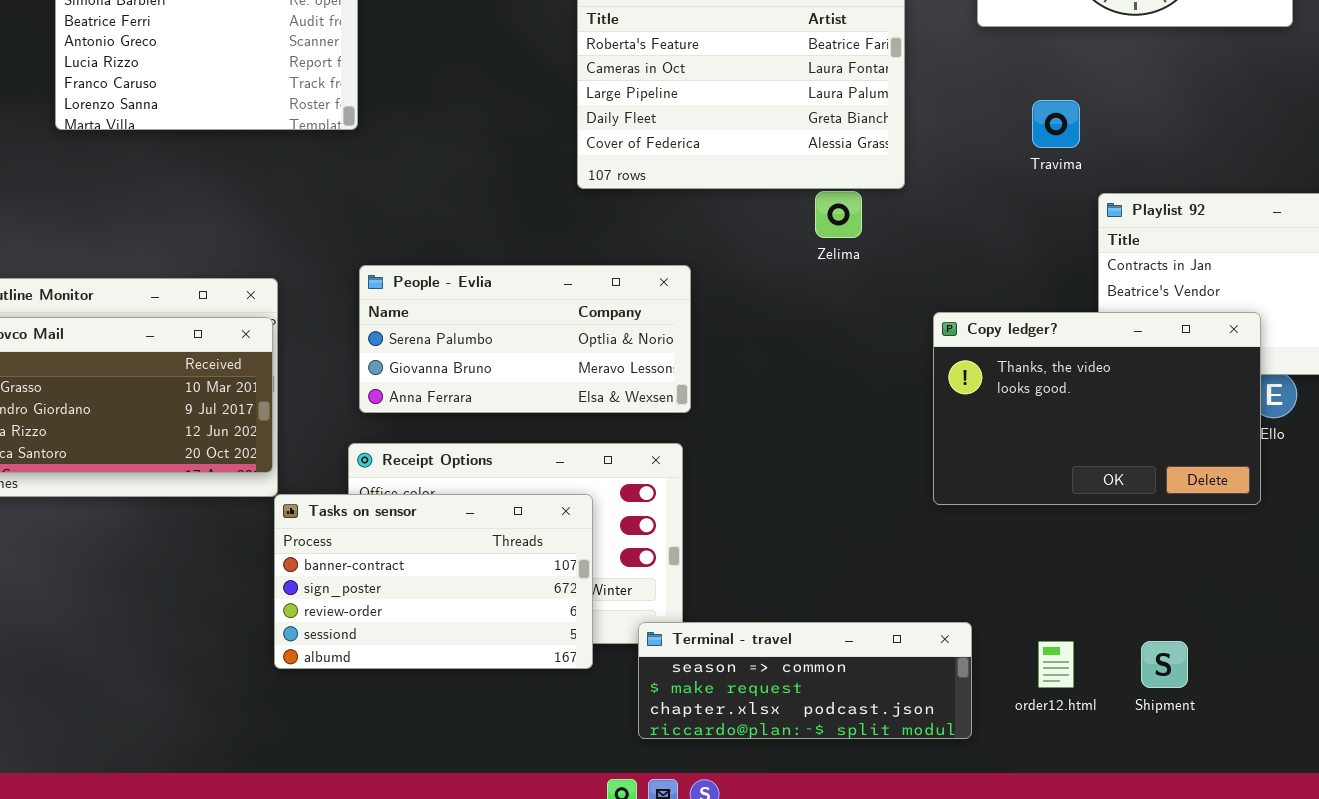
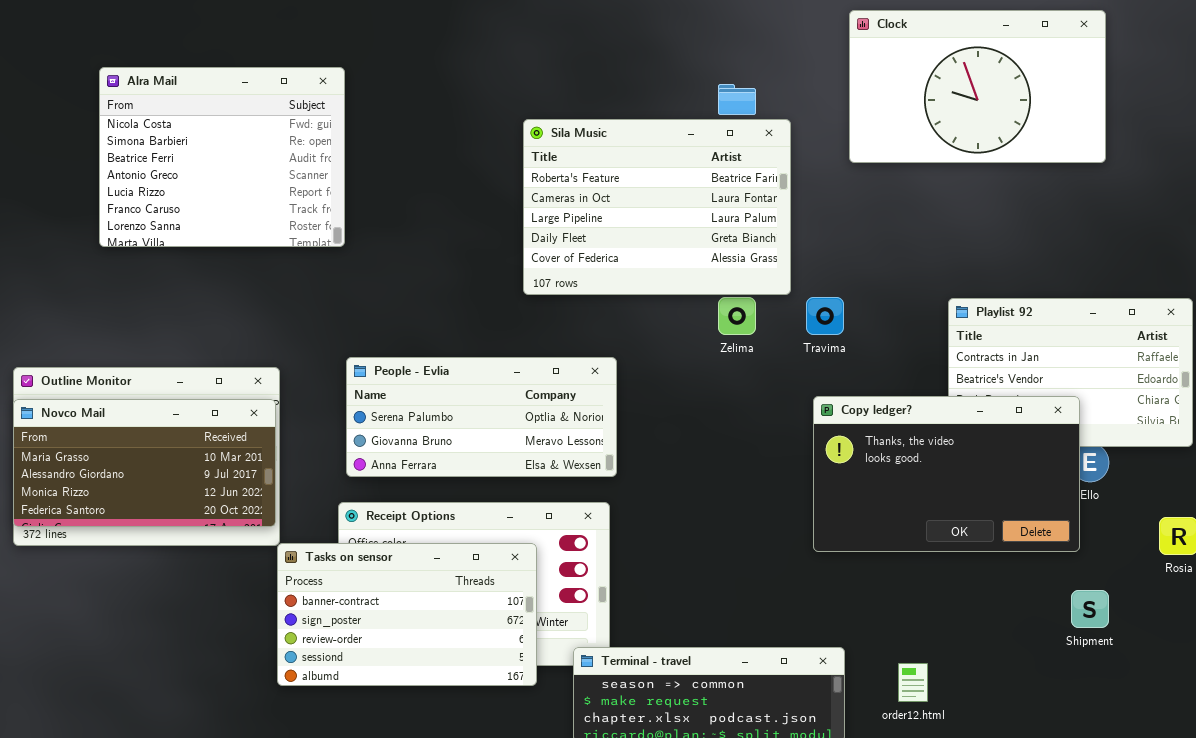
Travima: [1032,100,1080,148] -> [806,297,844,335], moved
Shipment: [1141,641,1188,688] -> [1071,590,1109,628], moved

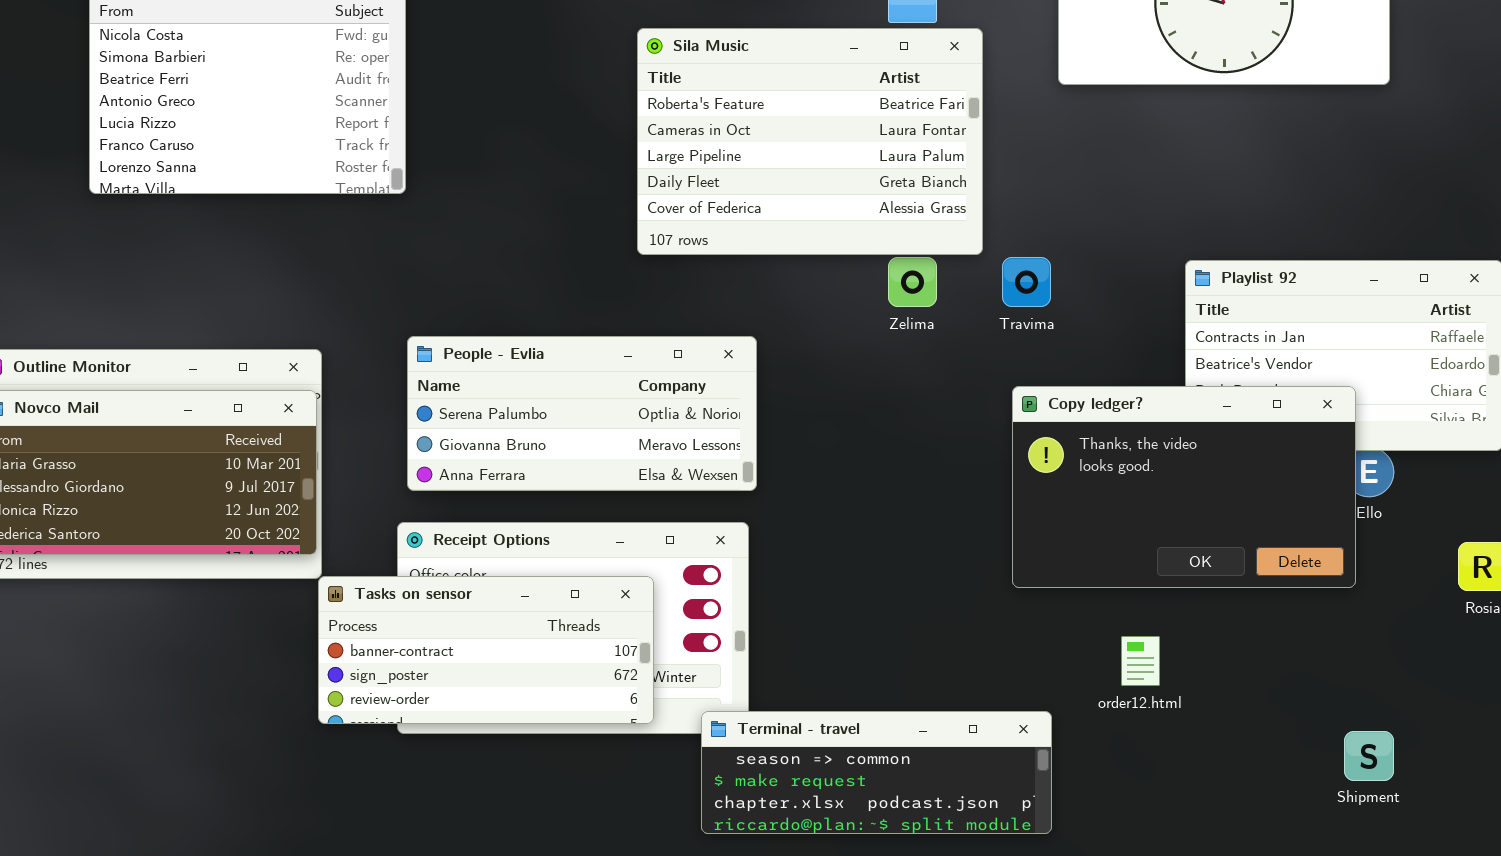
Tasks on sensor: [277,543,537,686] -> [318,576,654,724], resized
Shipment: [1071,590,1109,628] -> [1344,731,1394,781], moved
order12.html: [898,663,928,702] -> [1121,636,1160,686], moved

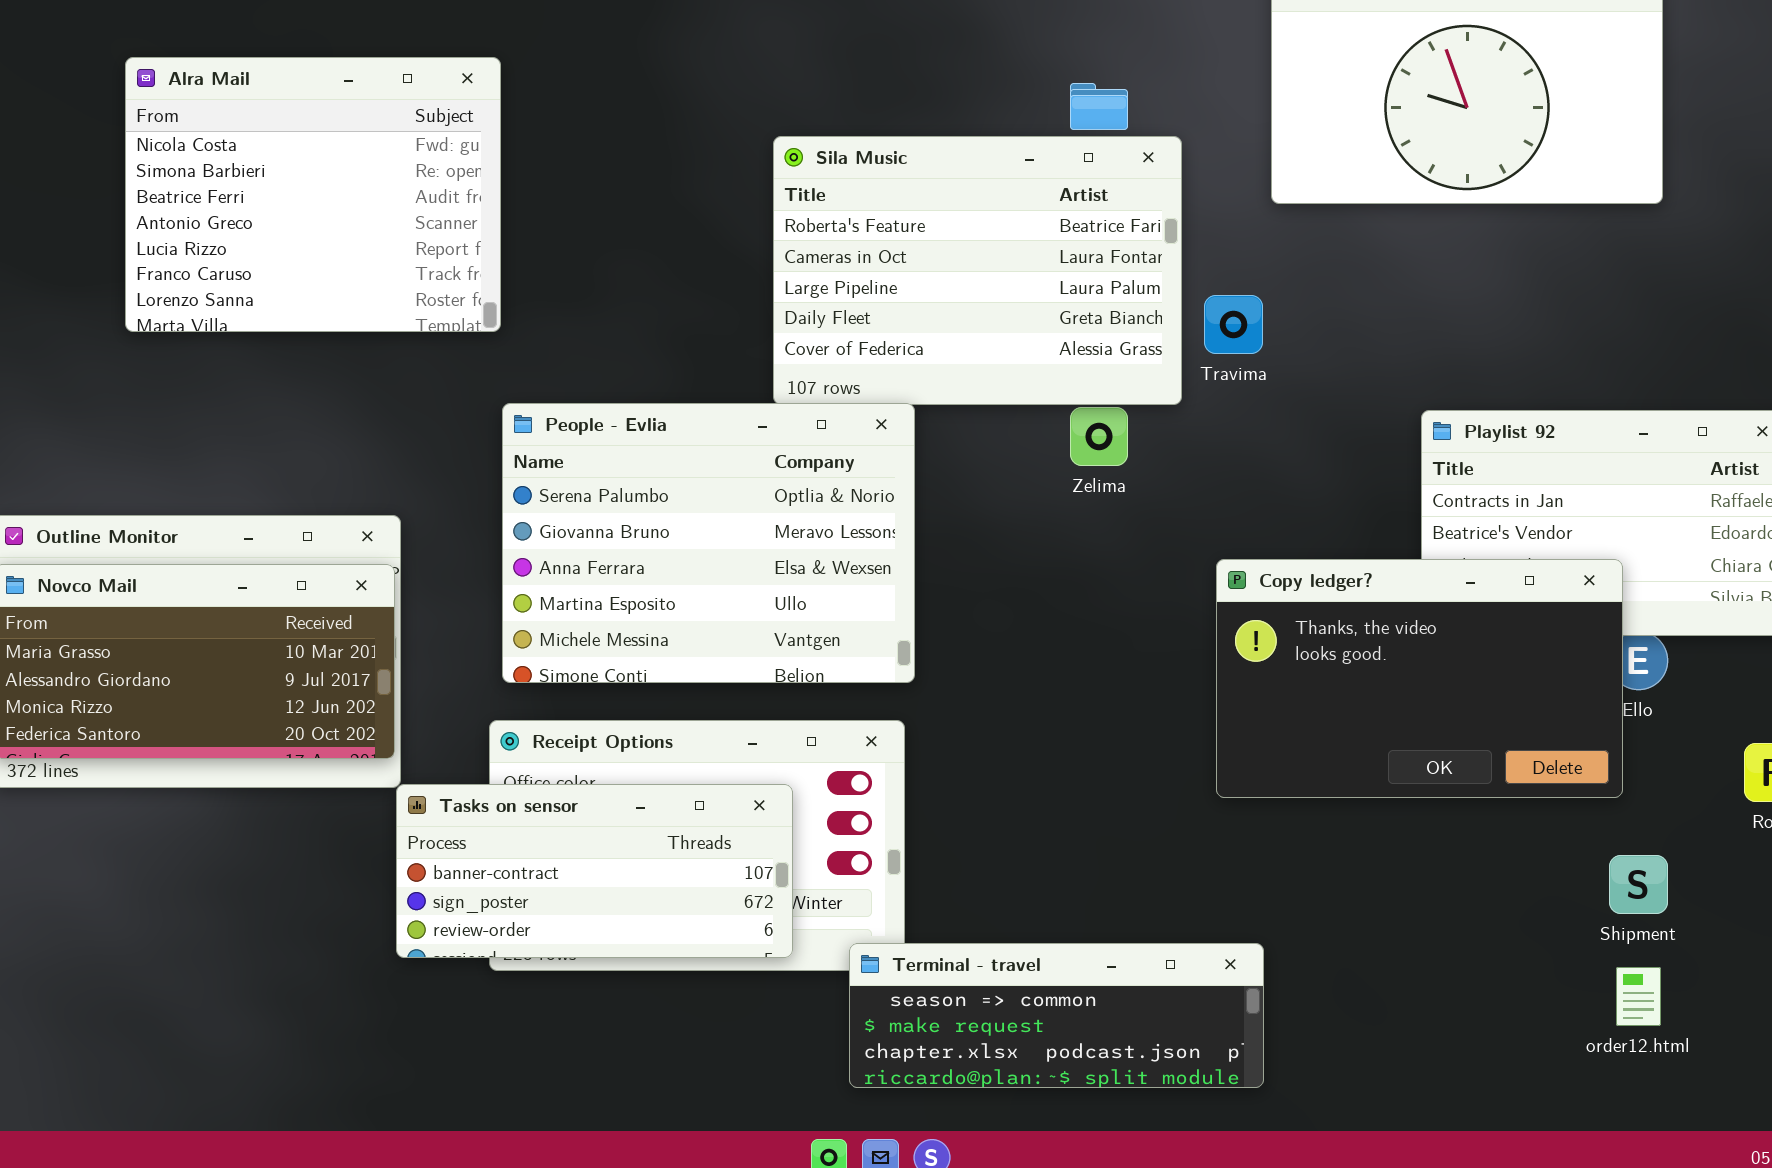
Travima: [1002,257,1051,307] -> [1204,295,1263,354], moved
People - Evlia: [407,336,757,491] -> [502,403,915,683], resized
order12.html: [1121,636,1160,686] -> [1616,967,1661,1026], moved
Shipment: [1344,731,1394,781] -> [1609,855,1668,914], moved

